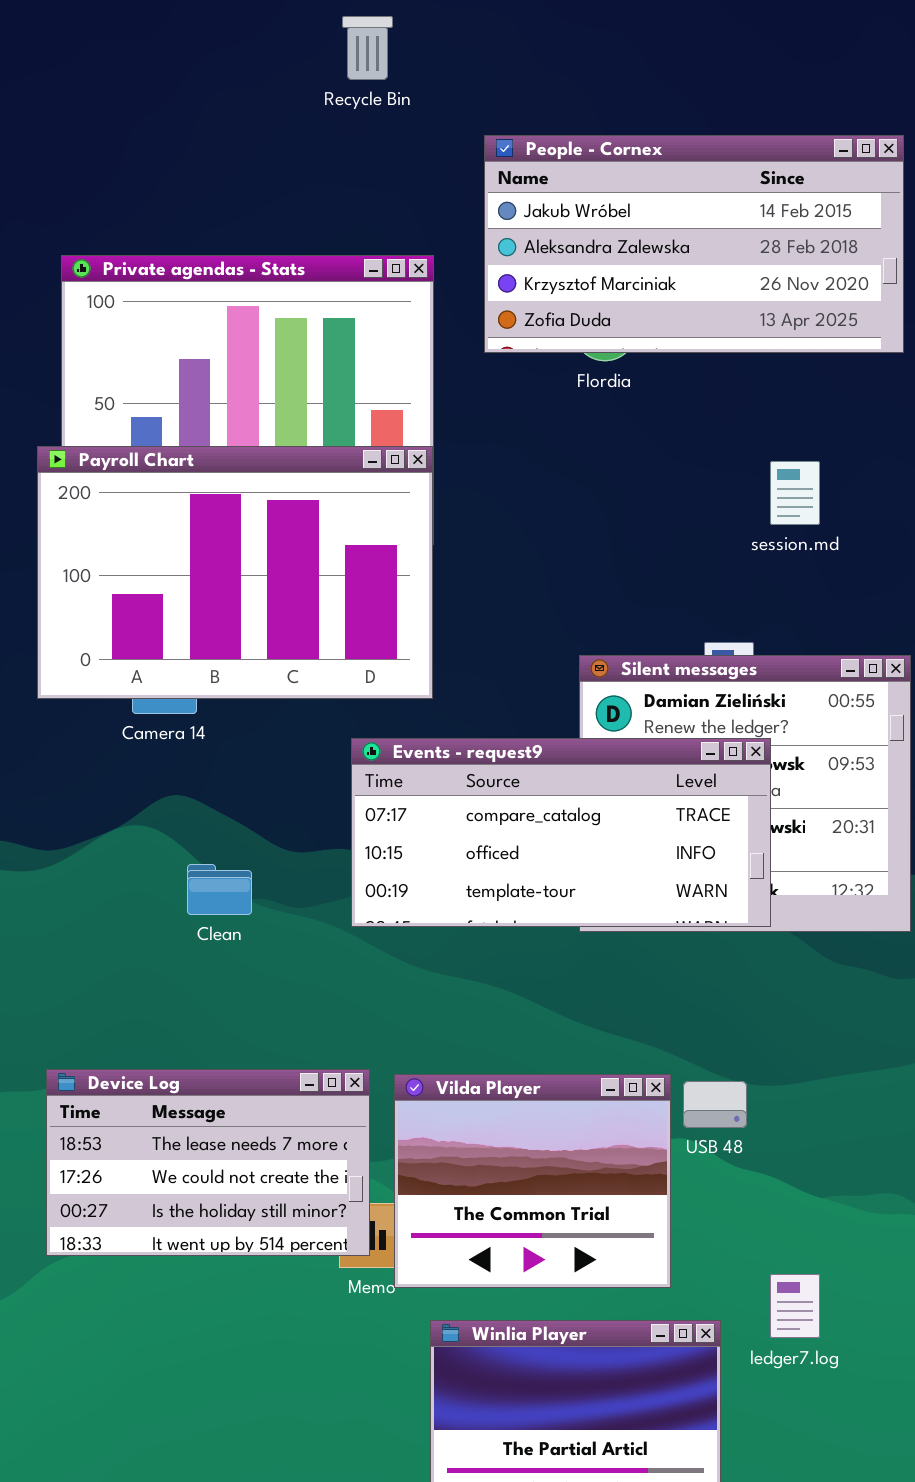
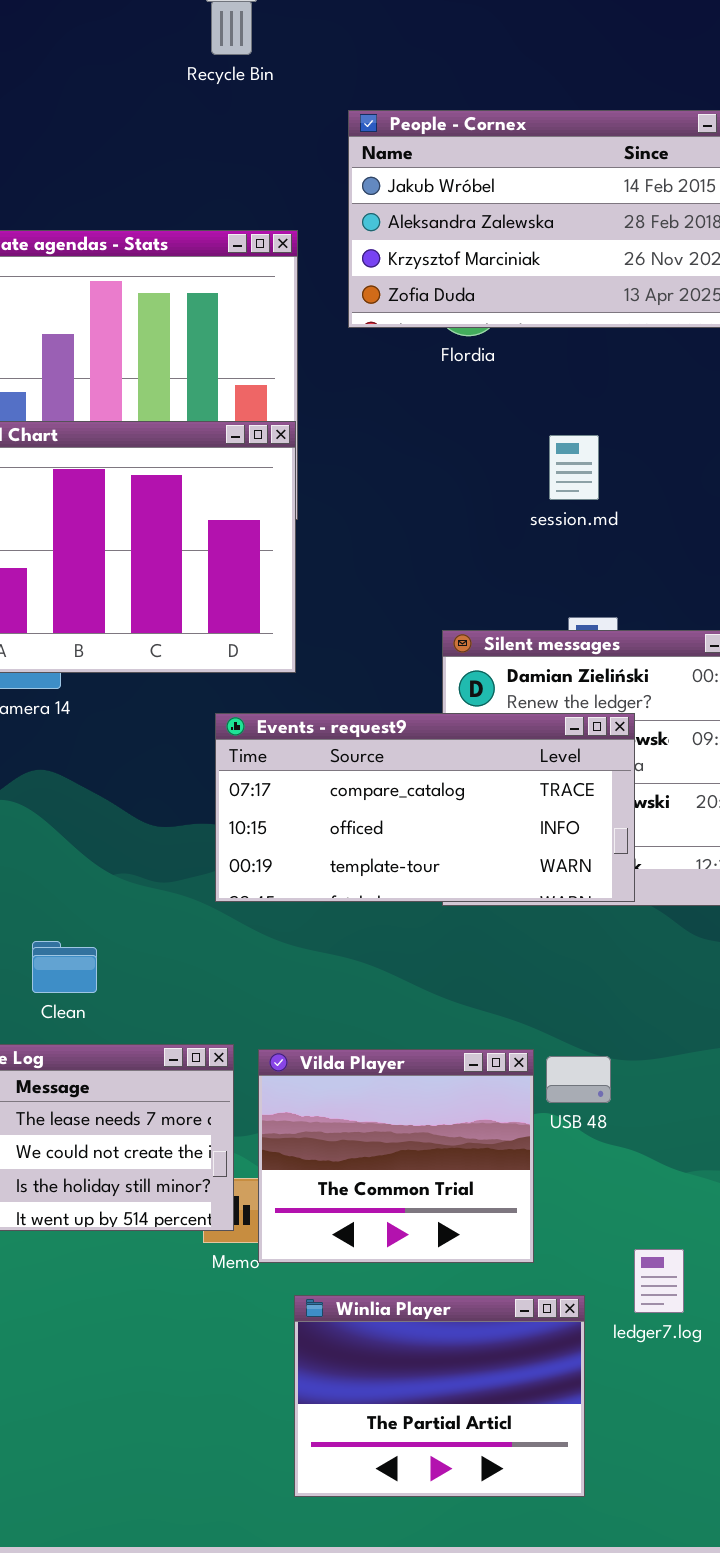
session.md: [770,461,820,525] -> [549,435,599,500], moved
Clean: [187,864,252,915] -> [32,941,97,993], moved

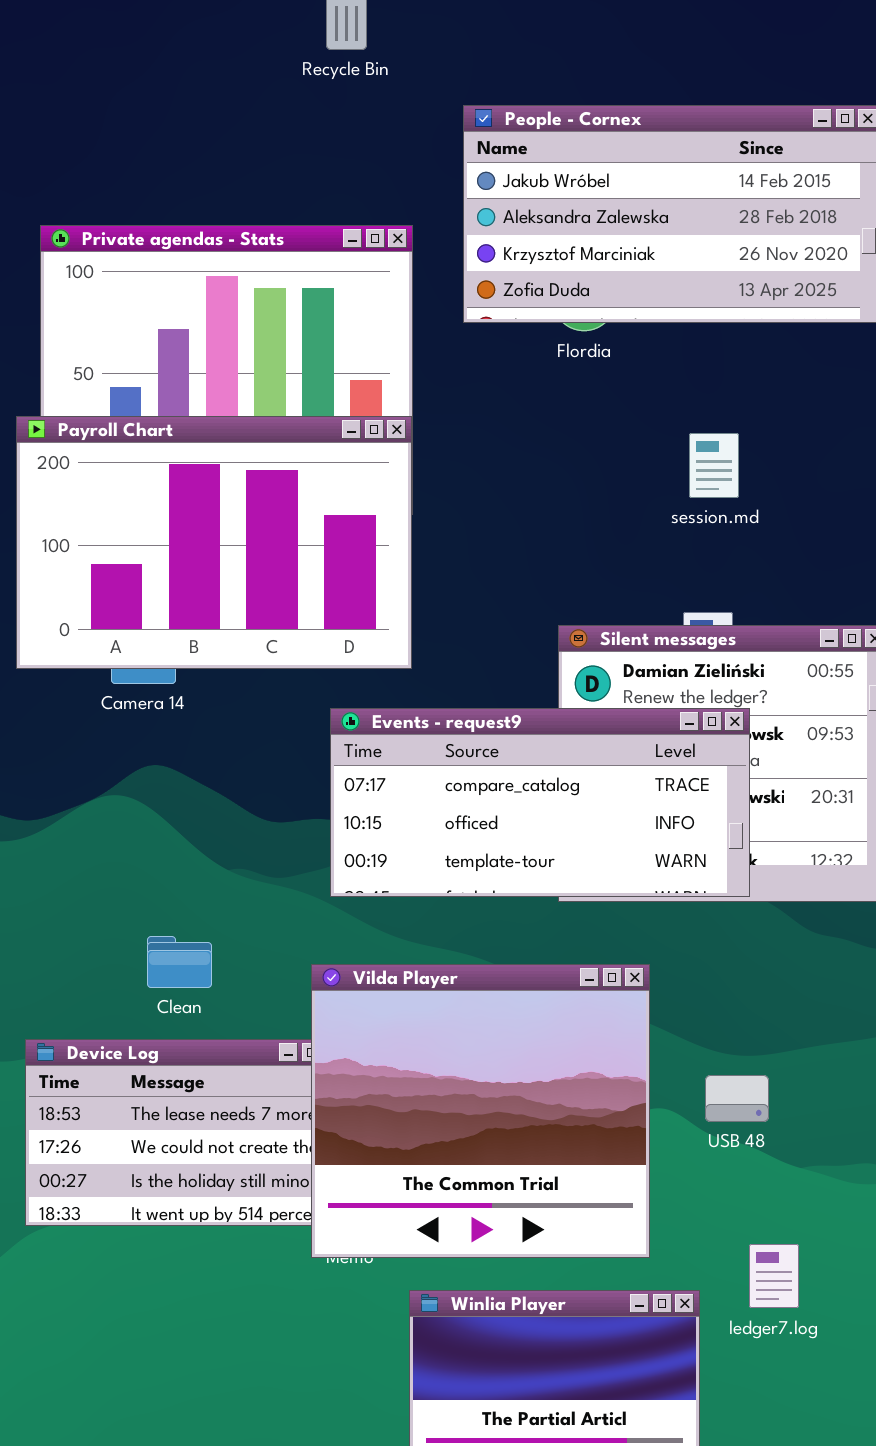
session.md: [549,435,599,500] -> [689,433,739,498], moved
Vilda Player: [258,1049,534,1263] -> [311,964,650,1258], resized
USB 48: [546,1056,611,1103] -> [705,1075,769,1122], moved

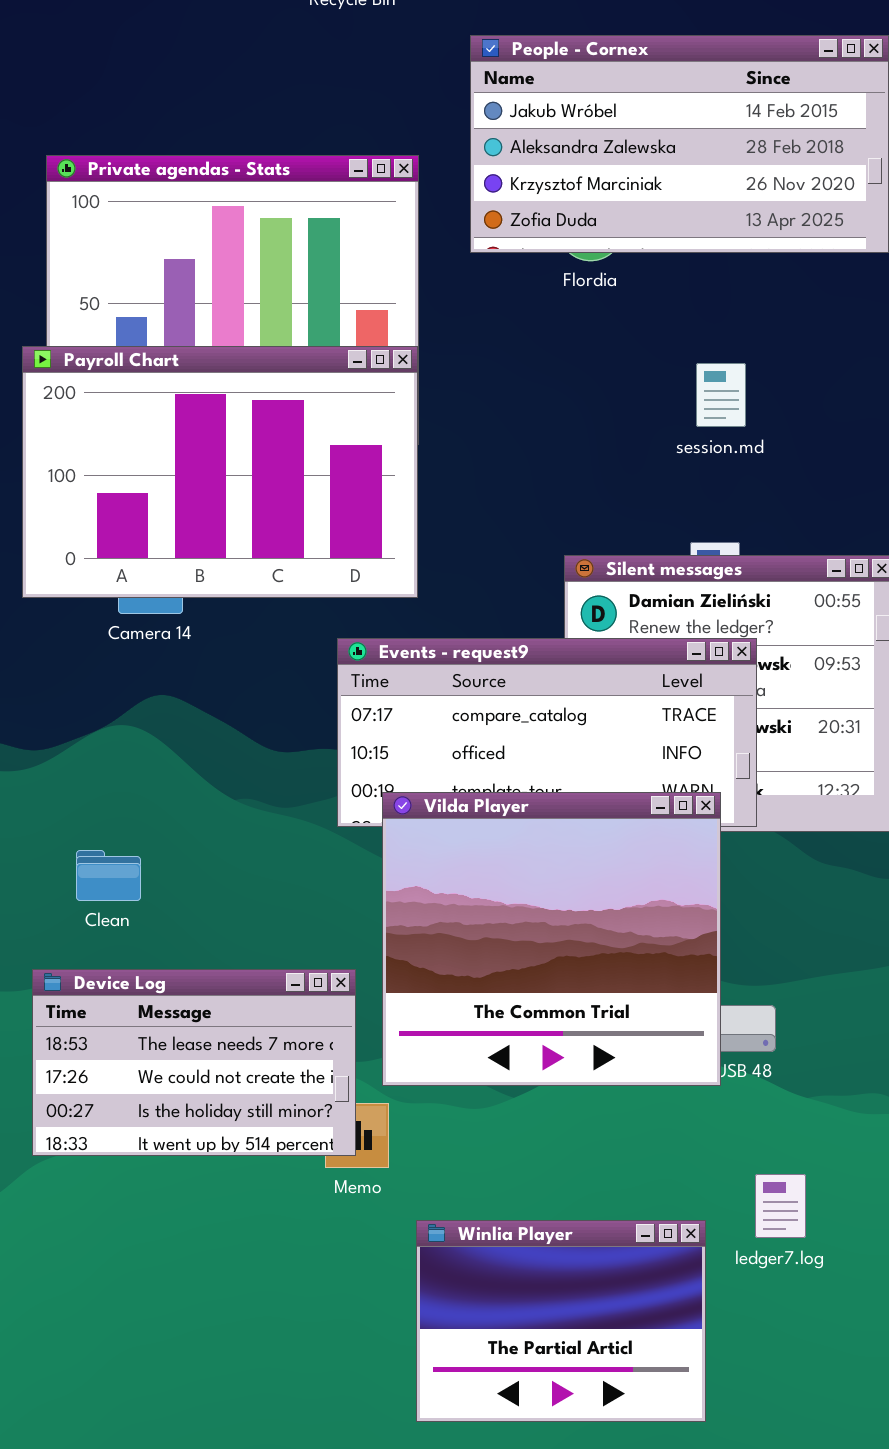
Clean: [147,936,212,988] -> [76,850,141,901], moved
Vilda Player: [311,964,650,1258] -> [382,792,721,1086], moved

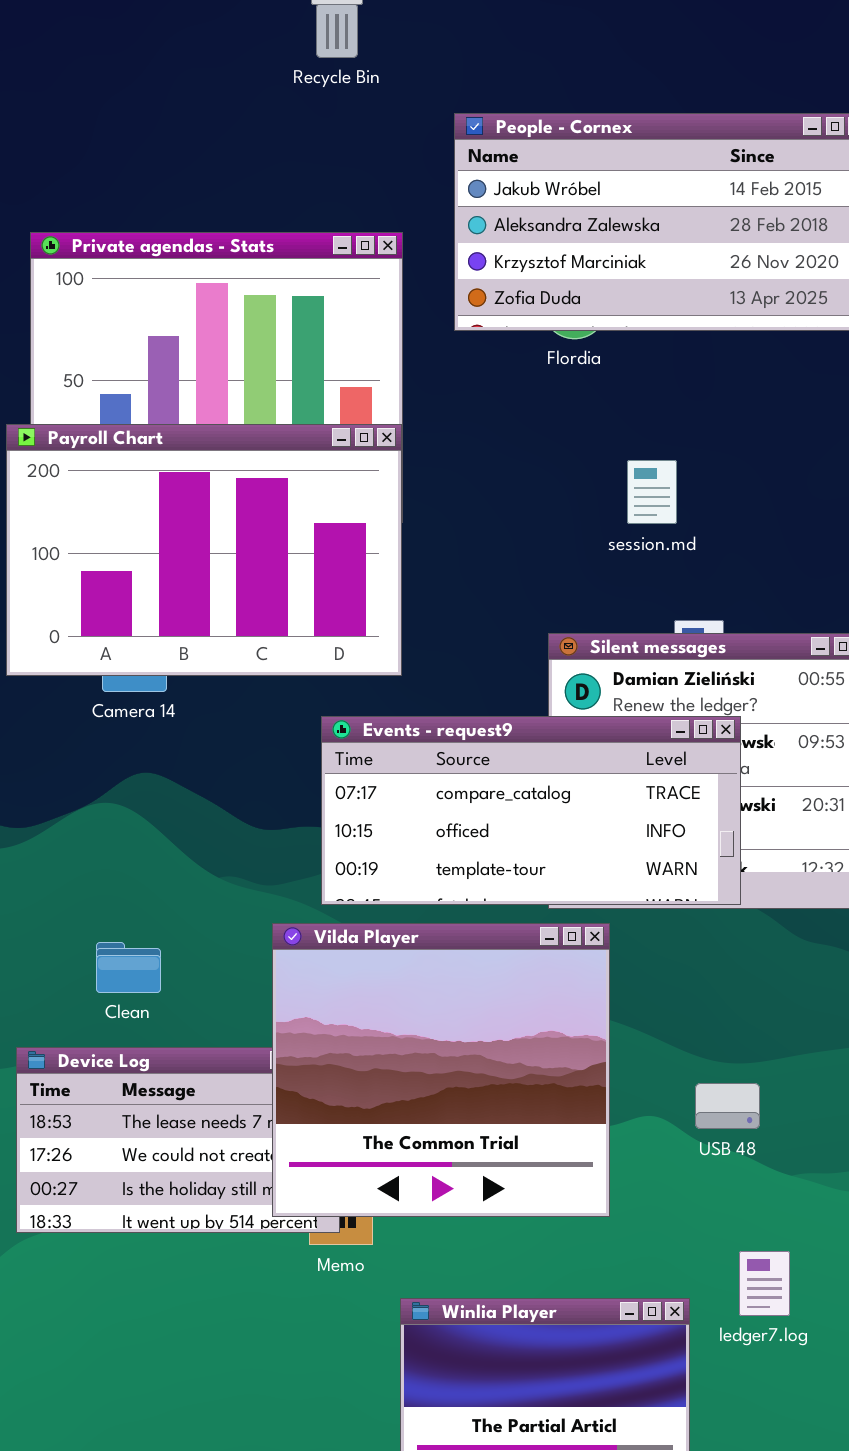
session.md: [696,363,746,427] -> [627,460,677,524], moved
Vilda Player: [382,792,721,1086] -> [272,923,610,1217], moved
Clean: [76,850,141,901] -> [96,942,161,993], moved

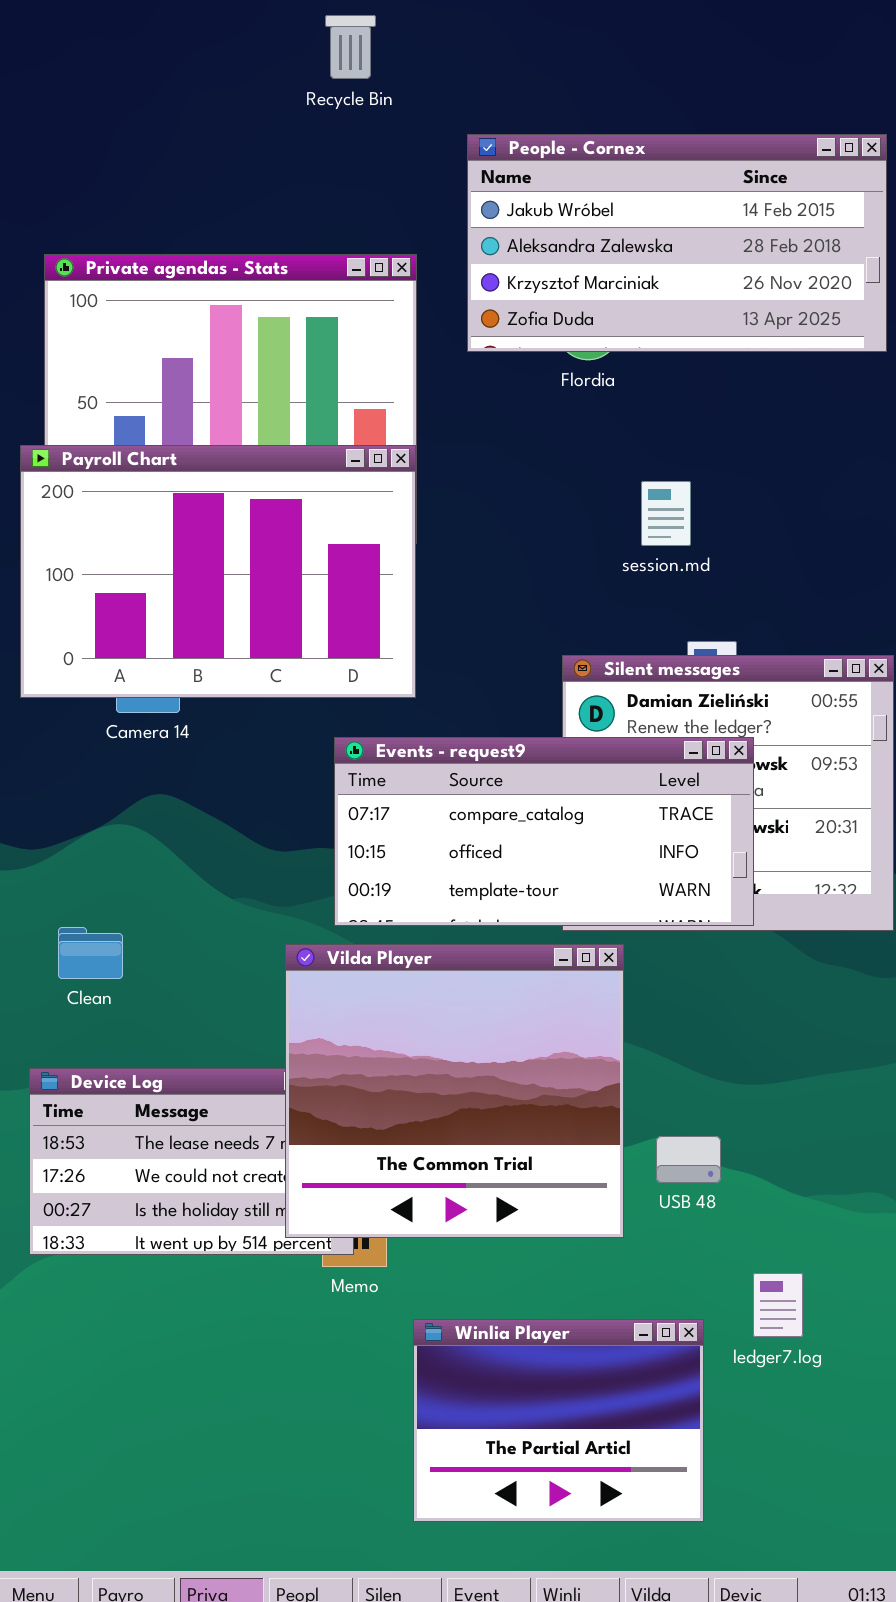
Clean: [96,942,161,993] -> [58,927,123,979], moved
USB 48: [695,1083,760,1129] -> [656,1136,721,1183], moved

